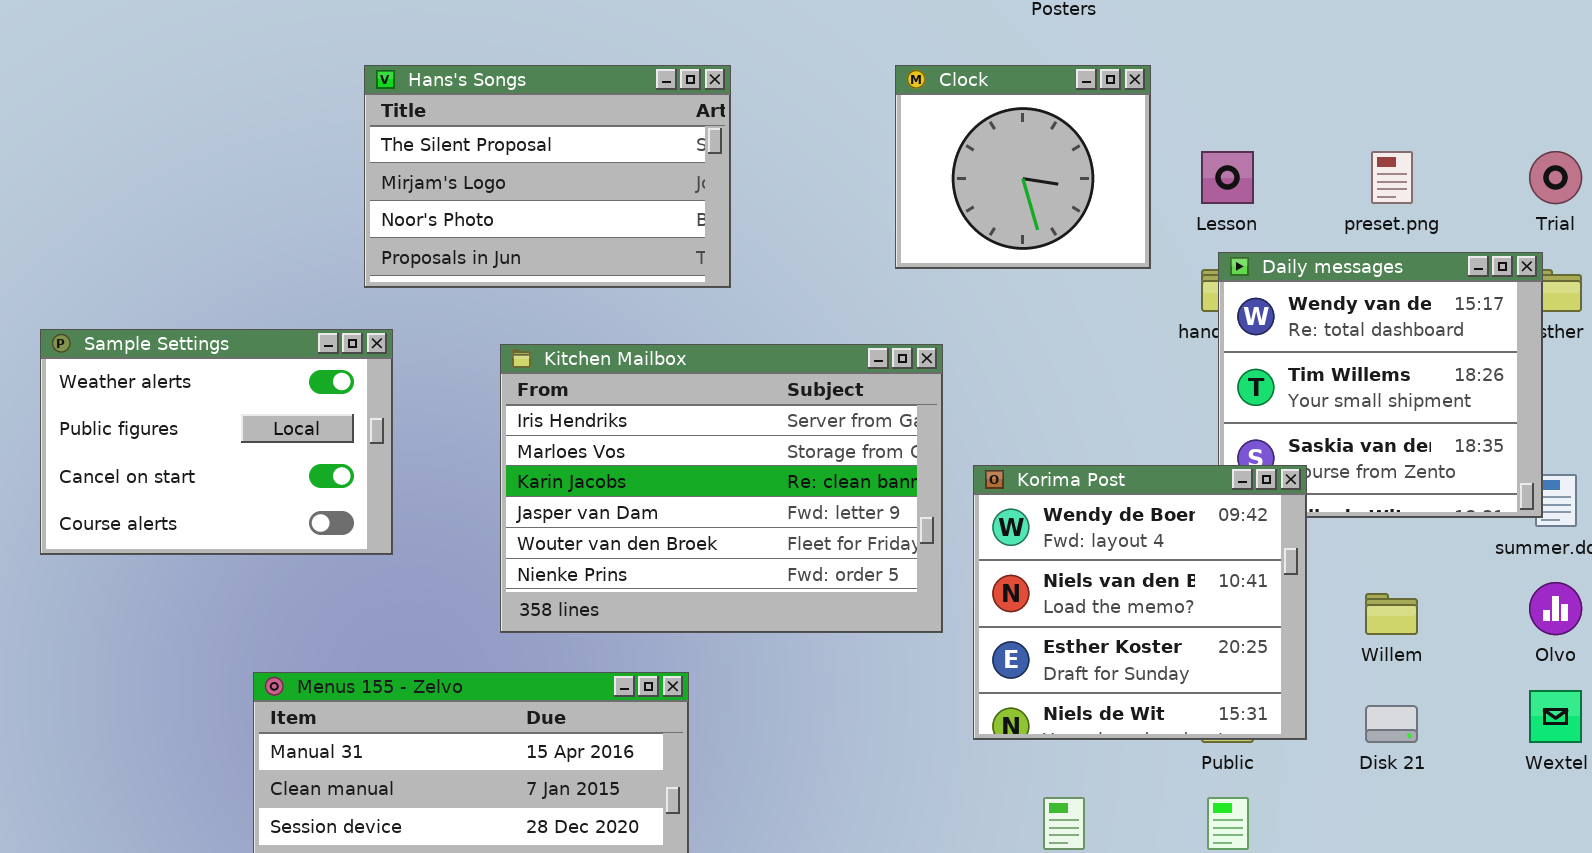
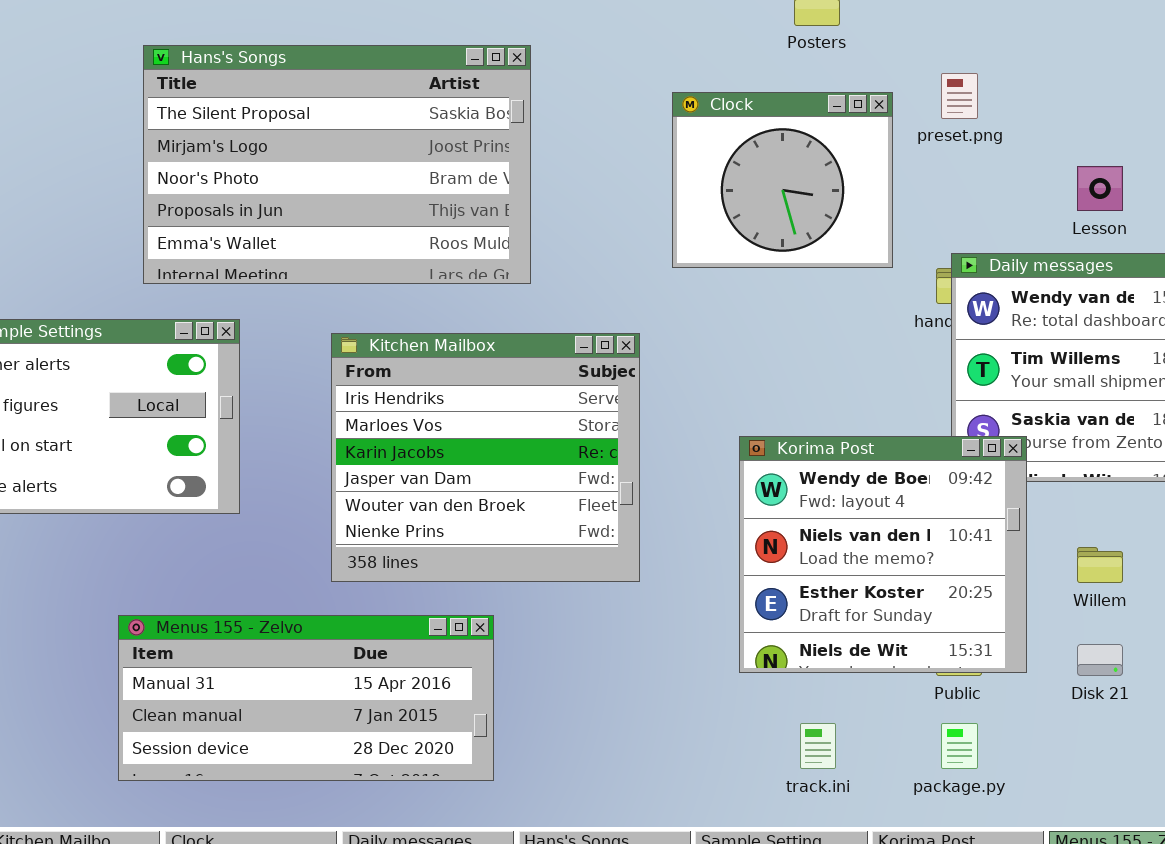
Hans's Songs: [364,65,731,288] -> [143,45,531,284], resized
Lesson: [1201,151,1254,204] -> [1077,166,1123,211], moved
preset.png: [1371,151,1413,204] -> [941,73,978,119], moved
Kitchen Mailbox: [500,344,943,633] -> [331,333,640,582], resized

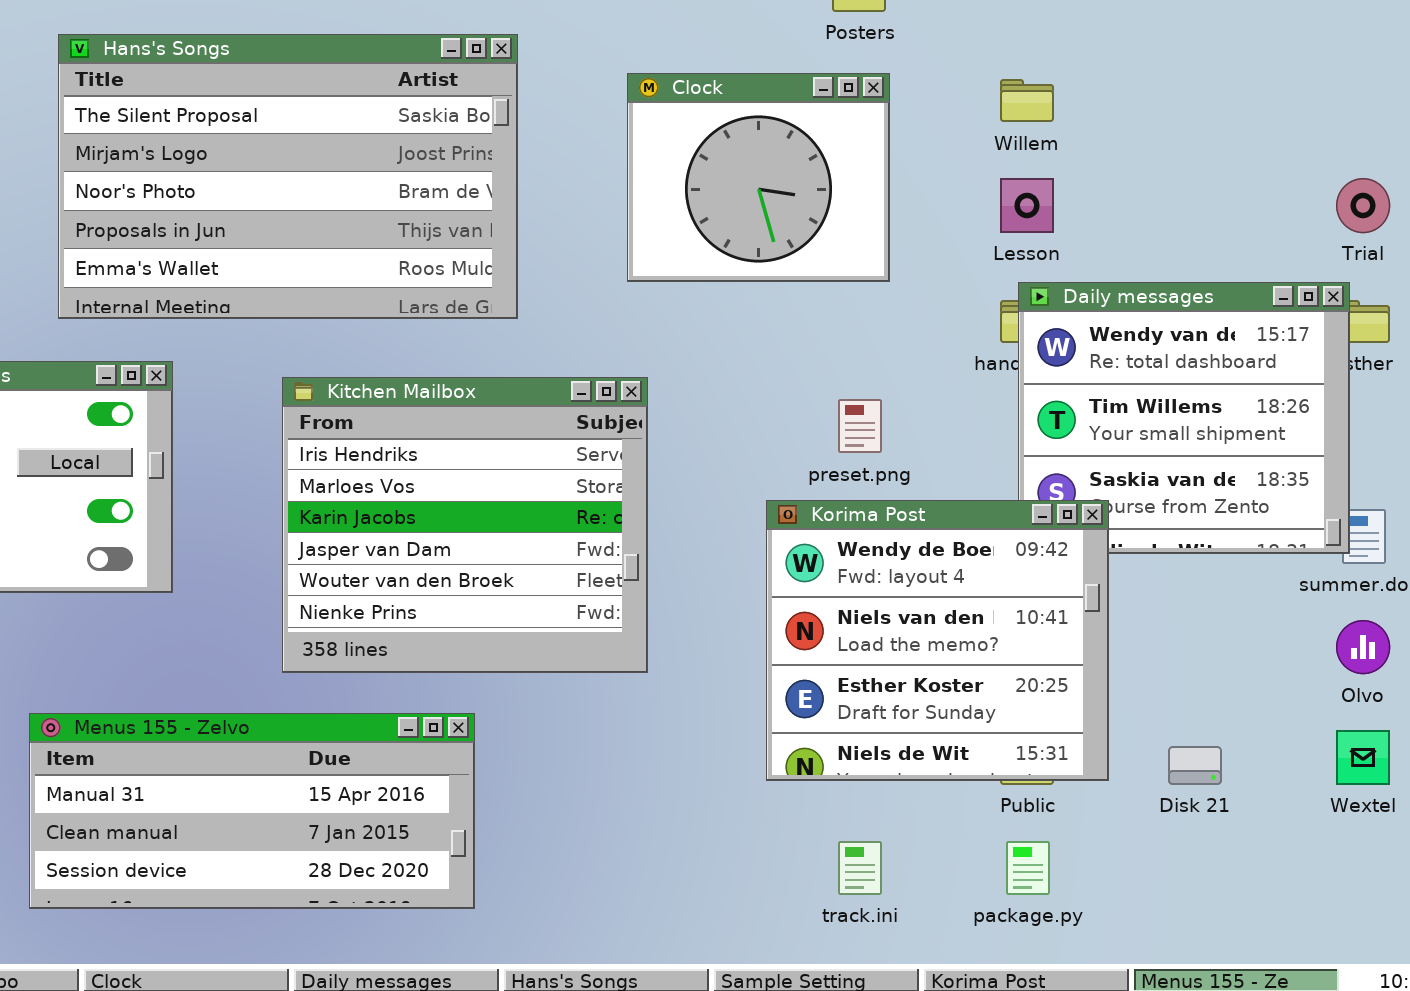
preset.png: [941,73,978,119] -> [838,399,882,453], moved
Clock: [672,92,893,268] -> [627,73,890,282], moved
Lesson: [1077,166,1123,211] -> [1000,178,1054,233], moved
Willem: [1077,547,1123,583] -> [1000,79,1054,122], moved

